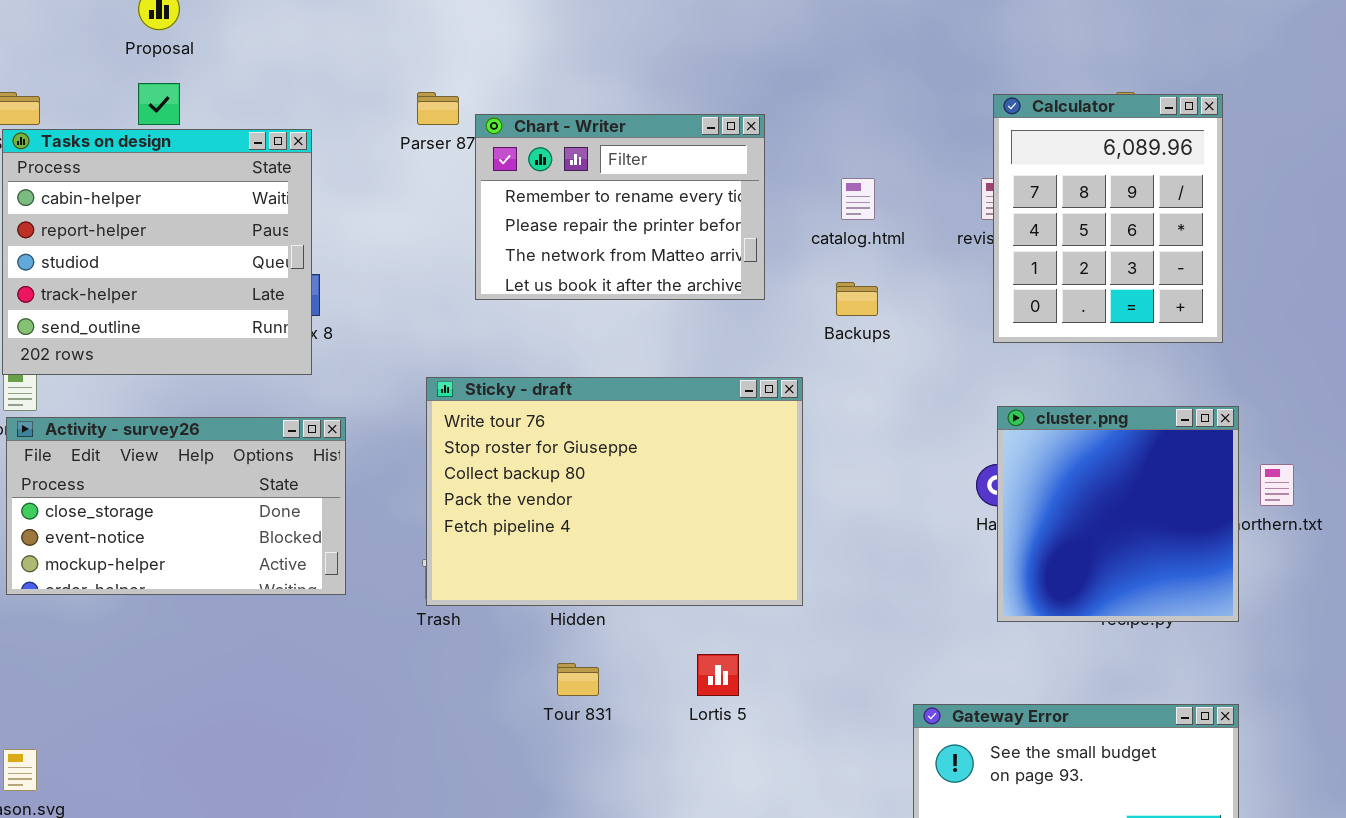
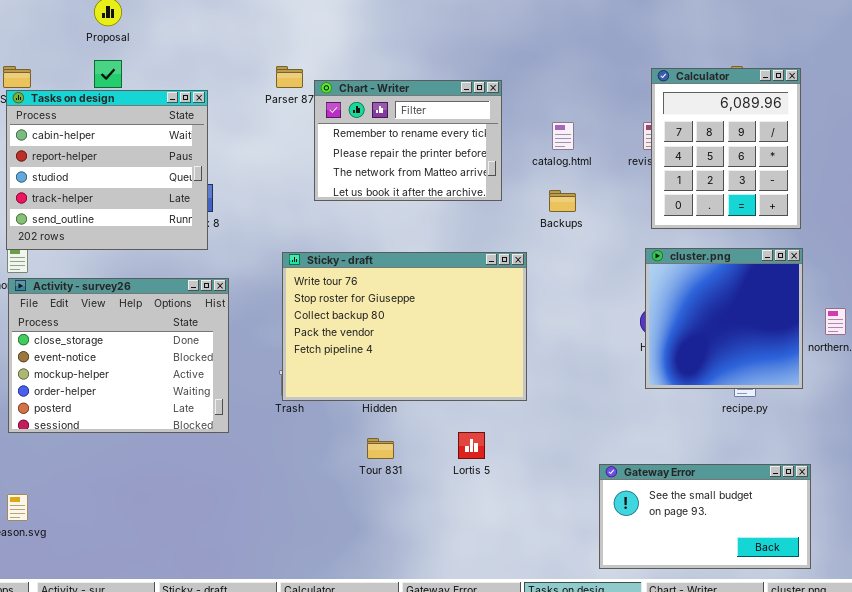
cluster.png: [997,406,1239,622] -> [645,248,803,389], moved
Activity - survey26: [6,417,346,595] -> [8,278,229,433], resized

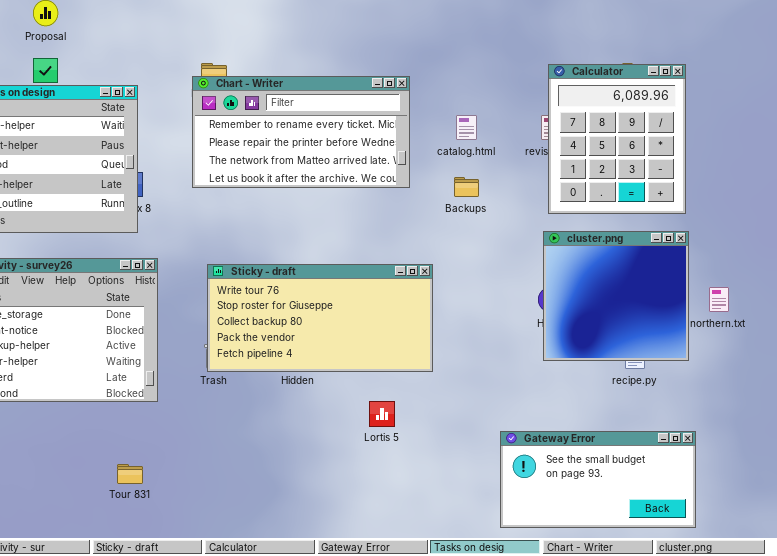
Chart - Writer: [314,80,502,201] -> [192,76,410,188], resized
Sticky - draft: [282,252,527,401] -> [207,264,433,372], resized
Tour 831: [367,438,394,459] -> [117,464,143,484], moved

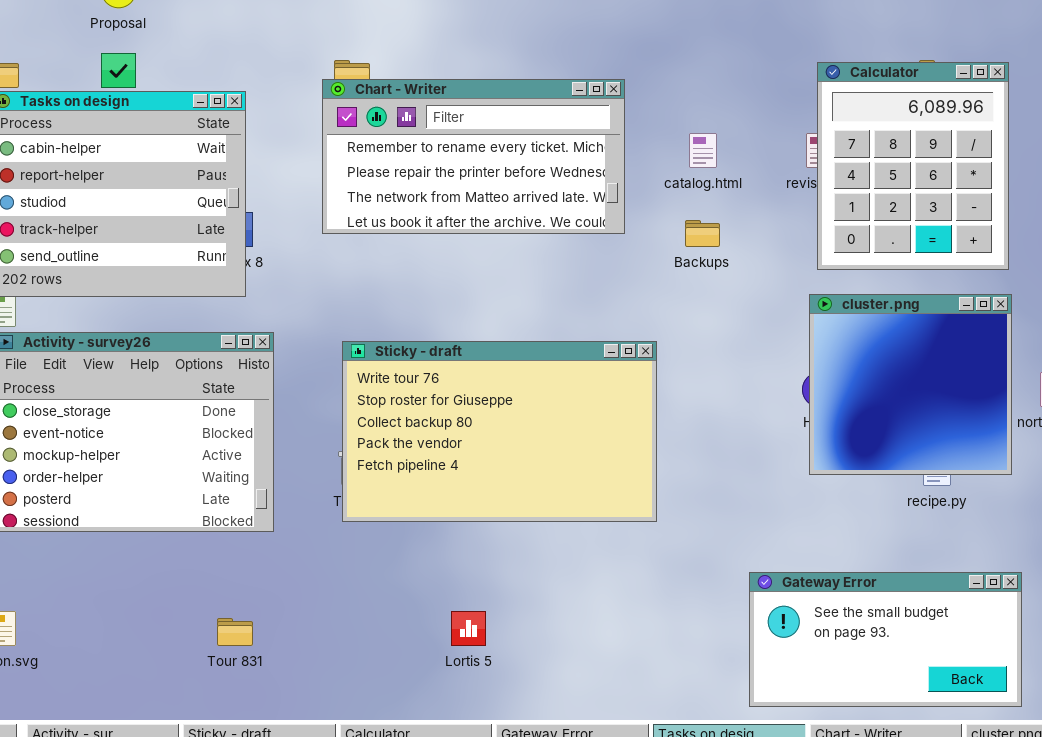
Sticky - draft: [207,264,433,372] -> [342,341,657,522], resized
Lortis 5: [369,401,395,427] -> [451,611,486,646], moved

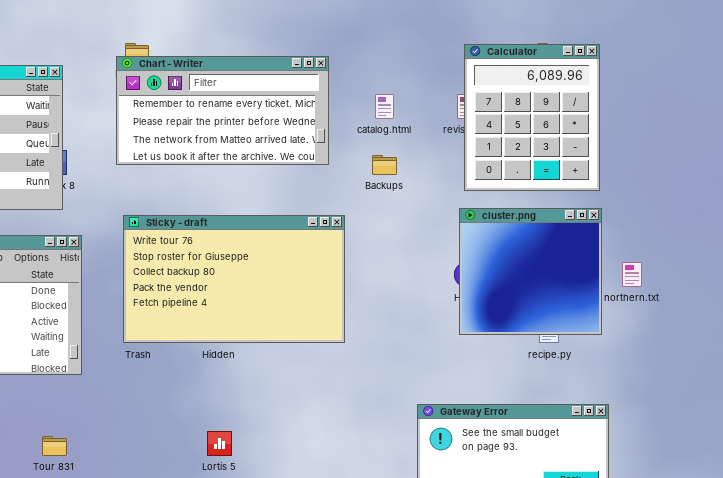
Sticky - draft: [342,341,657,522] -> [123,215,345,343], moved

